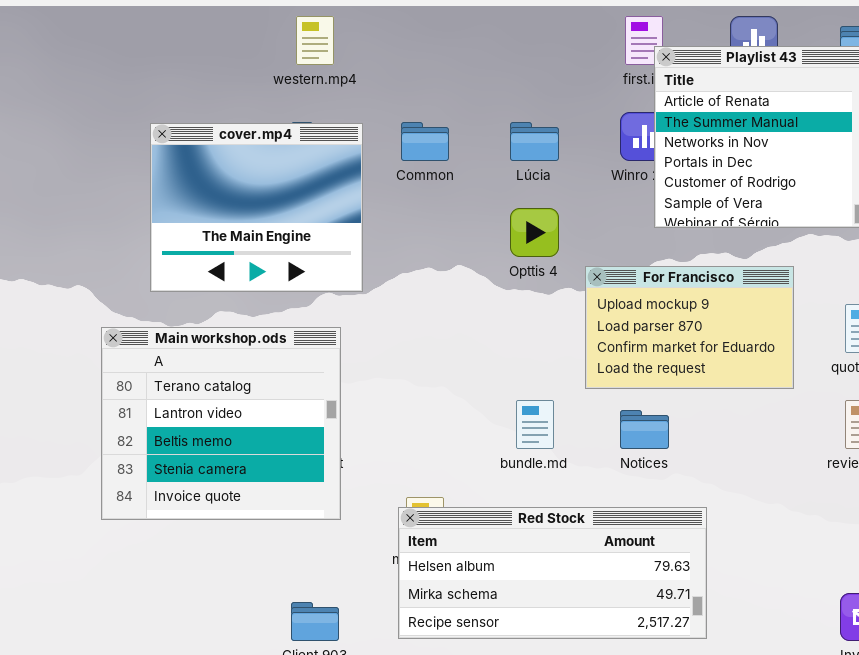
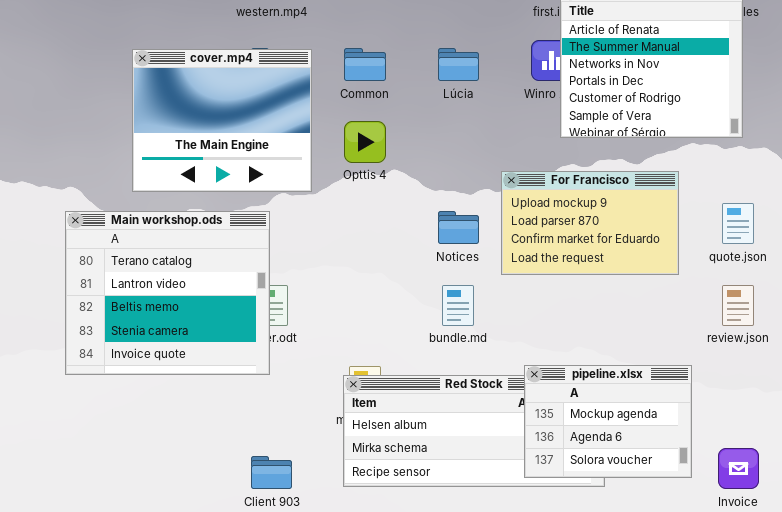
Opttis 4: [510,208,559,257] -> [344,121,386,163], moved
Main workshop.ods: [101,327,341,520] -> [65,211,270,375], moved
Notices: [620,410,669,449] -> [438,211,479,244], moved
pipeline.xlsx: none -> [524,365,692,478], opened

